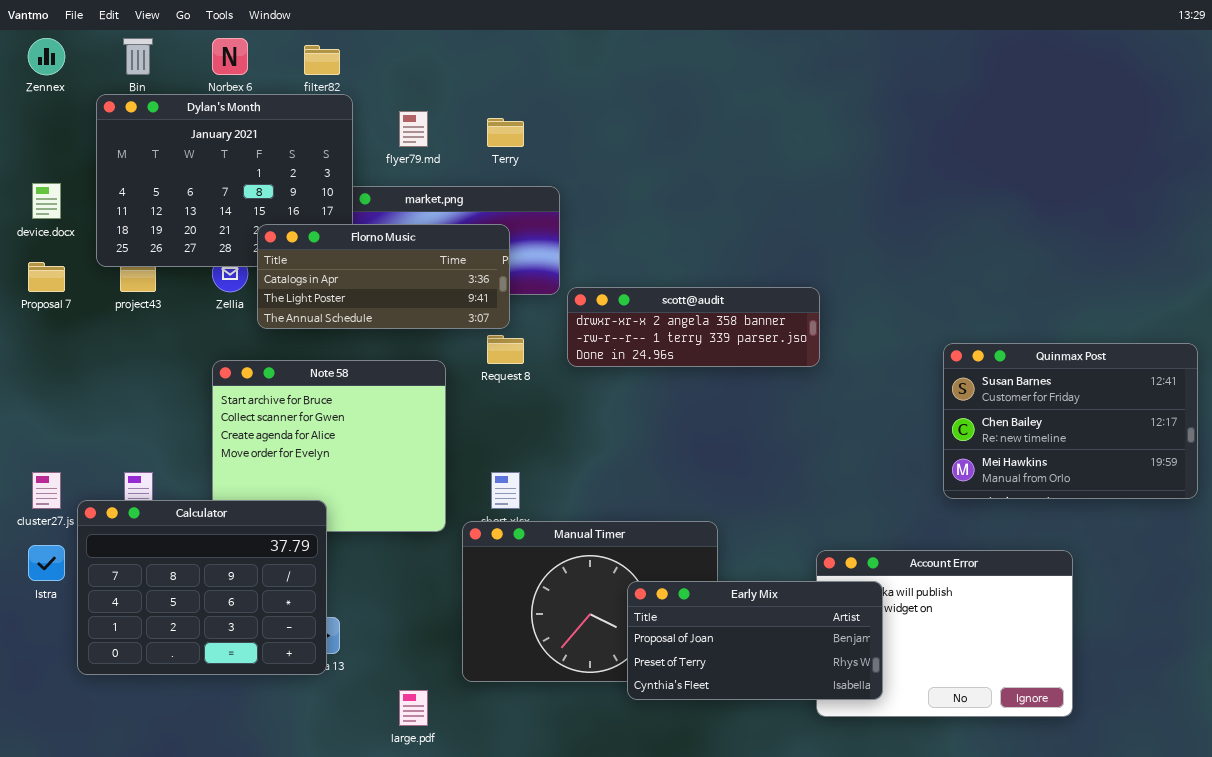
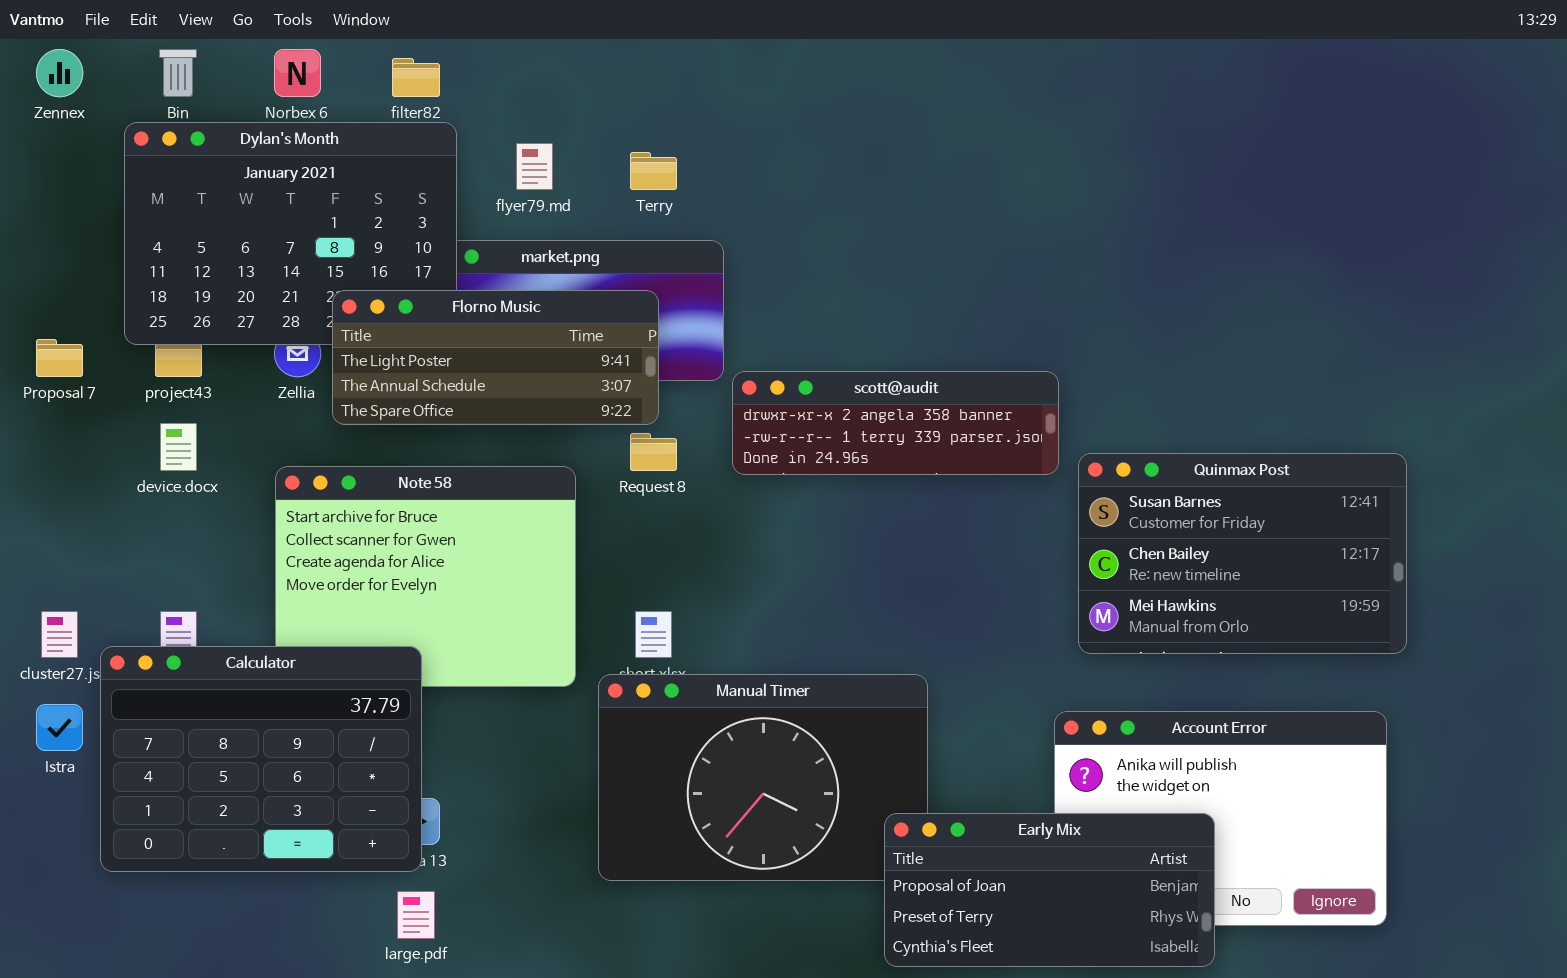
device.docx: [32,183,61,219] -> [160,423,197,471], moved
Florno Music: [257,224,510,329] -> [332,290,659,425], scrolled down 1 row
Quinmax Post: [943,343,1198,499] -> [1078,453,1407,654], moved
Early Mix: [627,581,883,700] -> [884,813,1215,967], moved
large.pdf: [399,690,428,726] -> [397,891,435,939], moved

